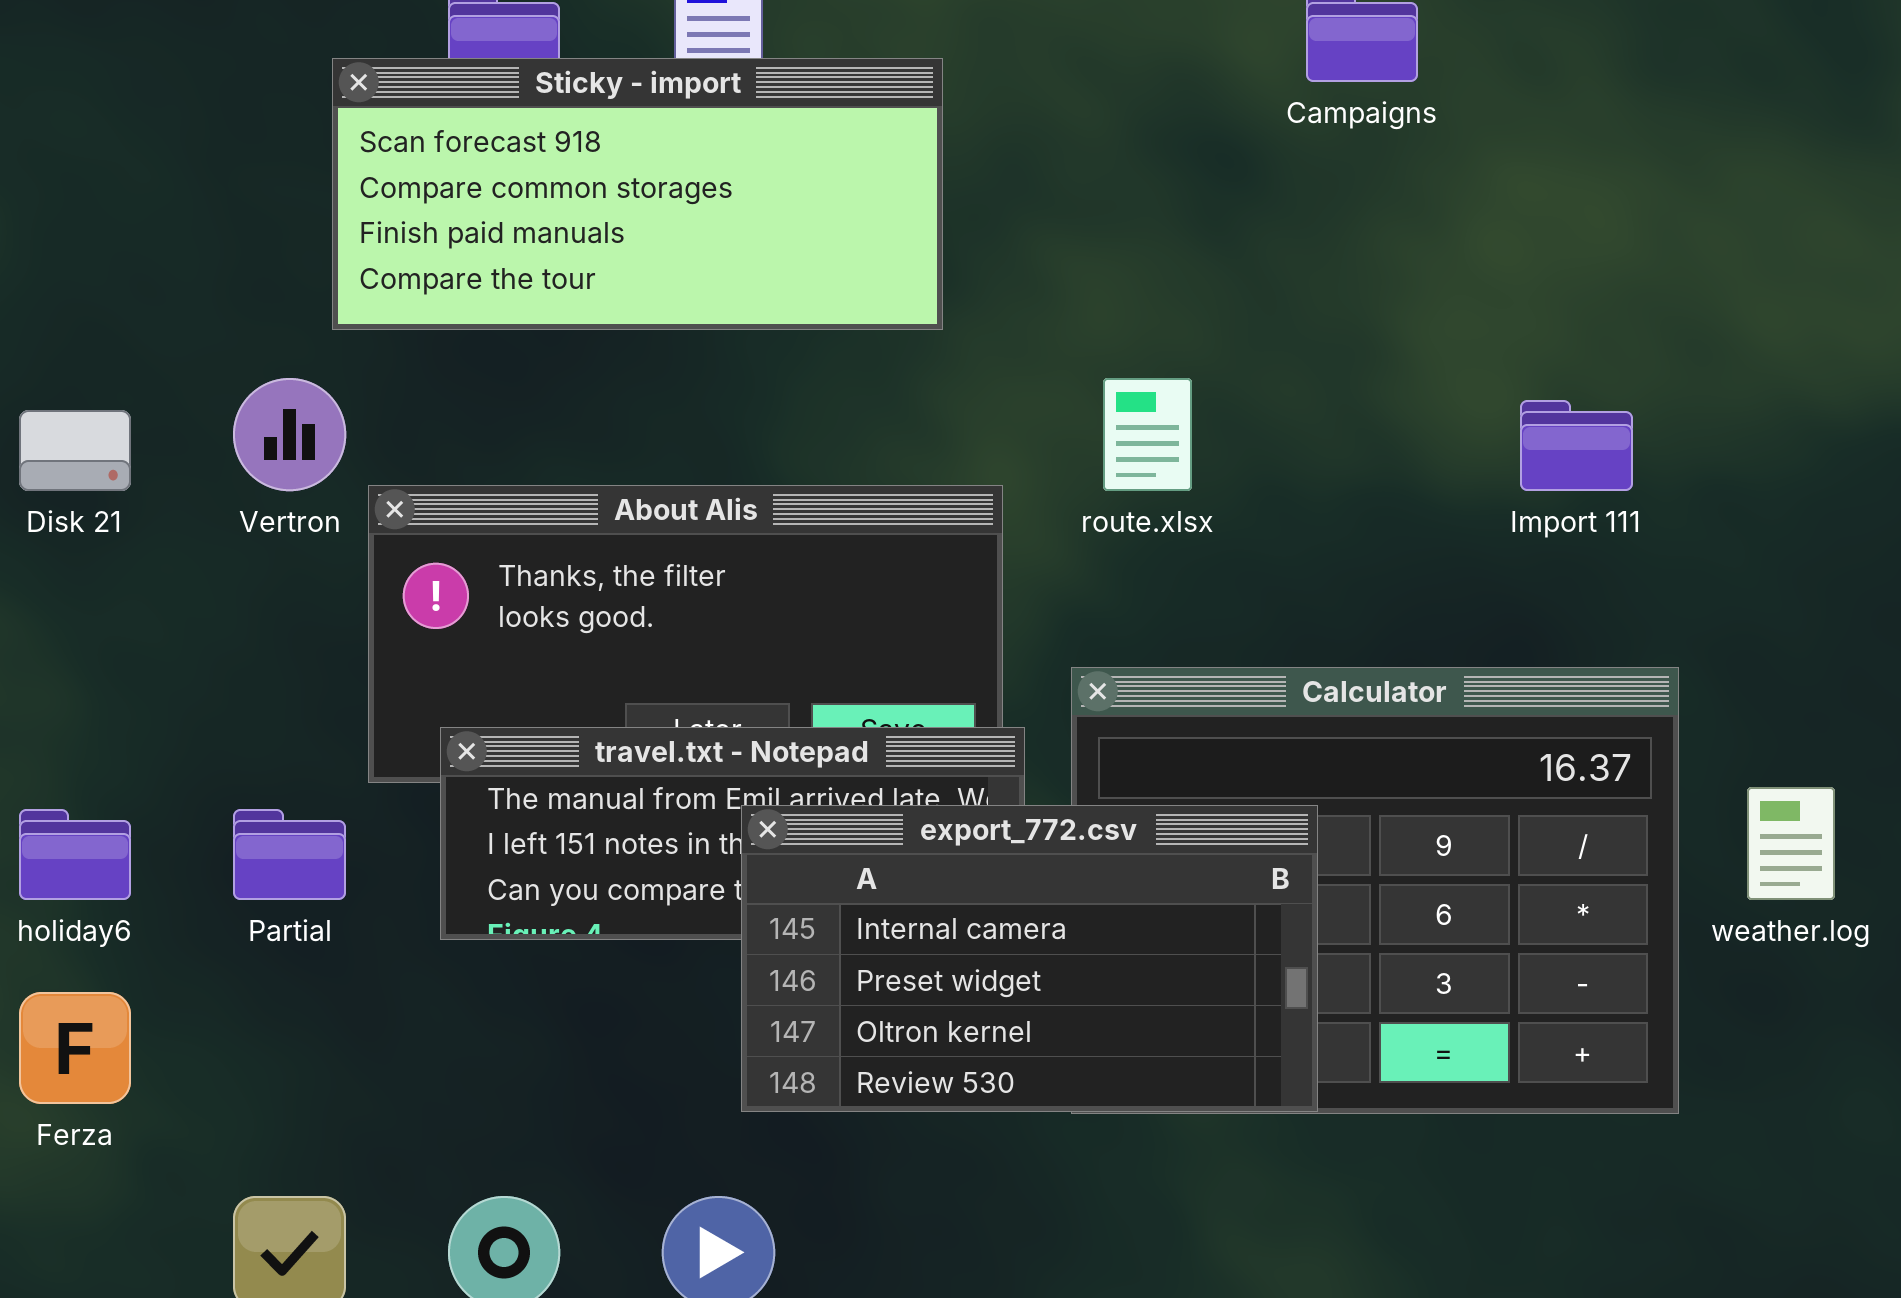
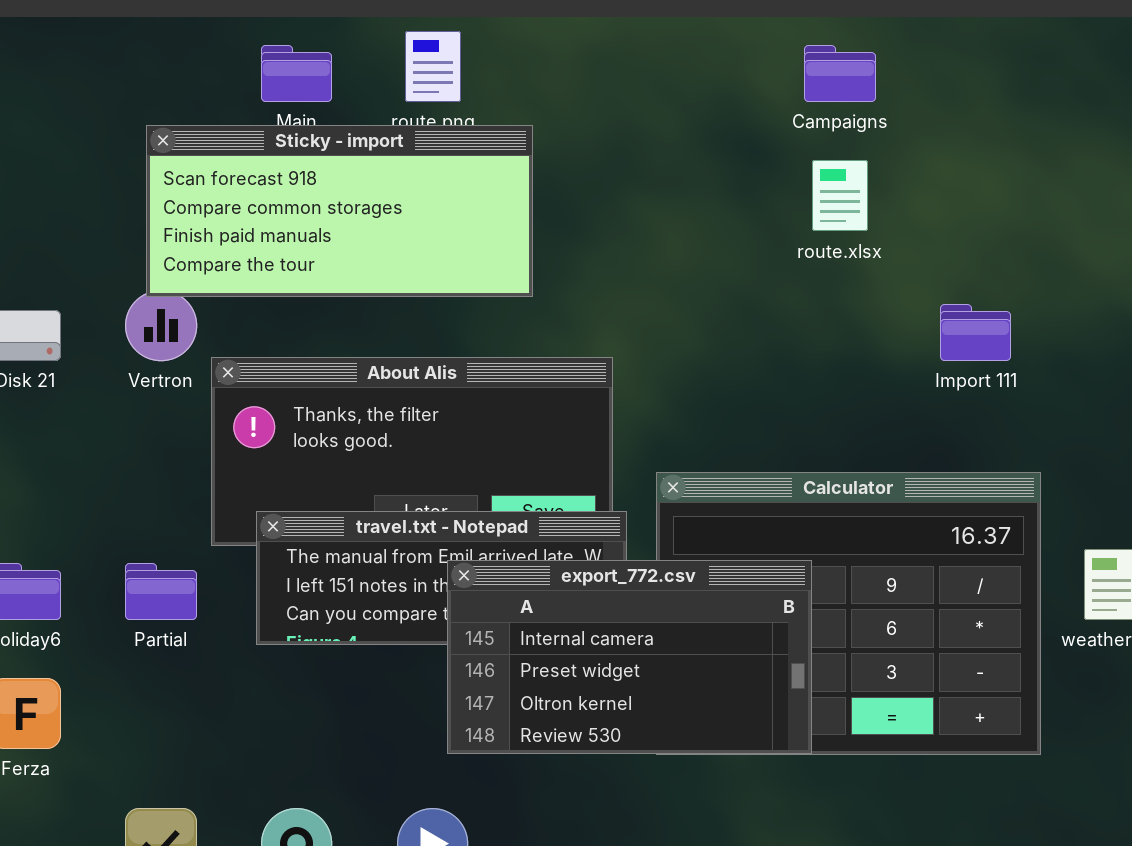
Sticky - import: [332,58,943,330] -> [146,125,533,297], moved
route.xlsx: [1103,378,1192,491] -> [812,160,868,231], moved

